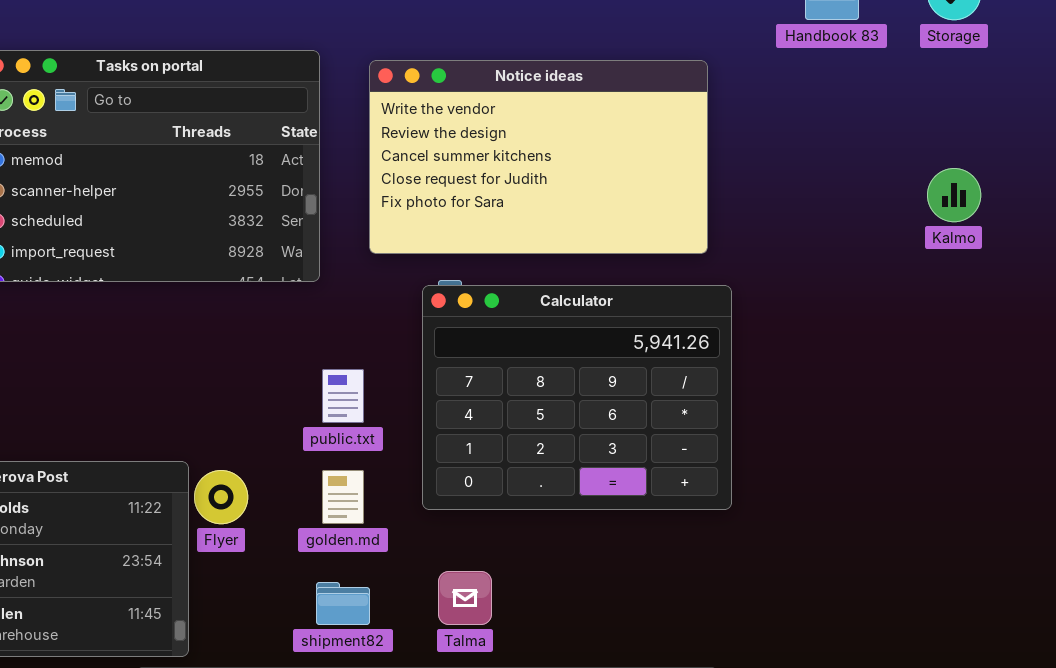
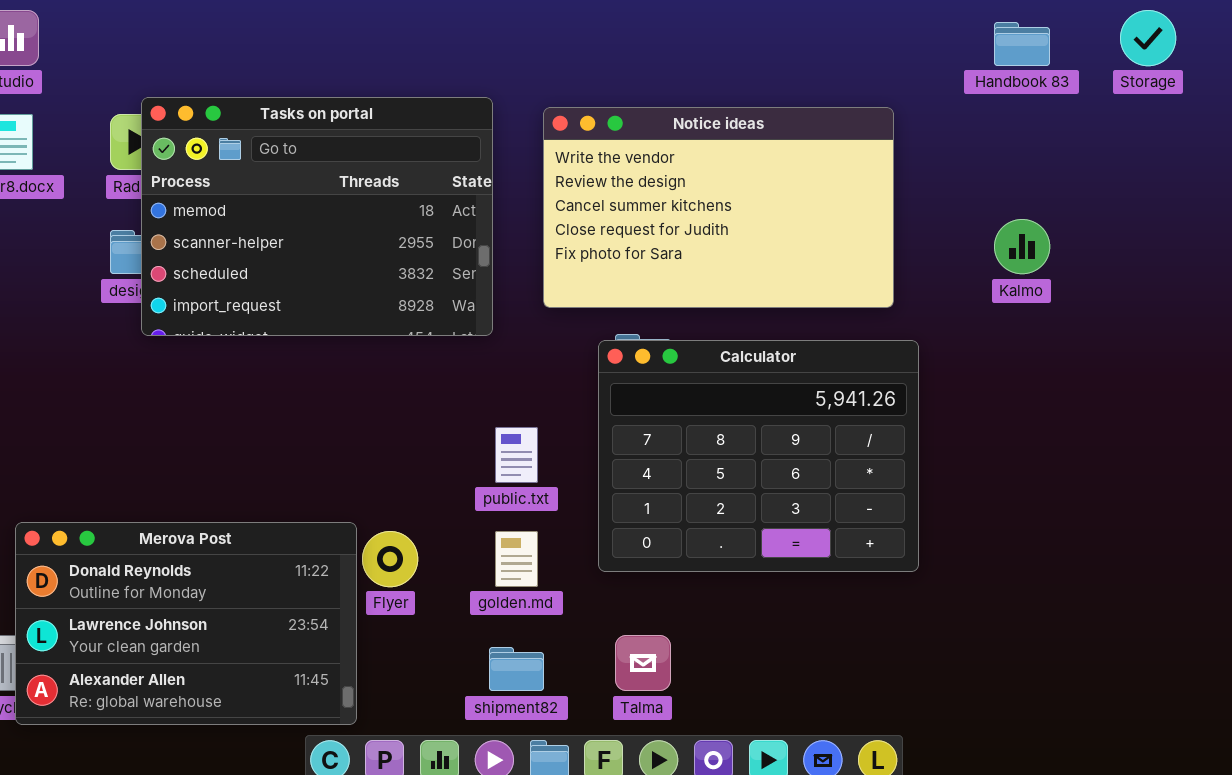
Kalmo: [927,168,981,222] -> [994,219,1050,274], moved

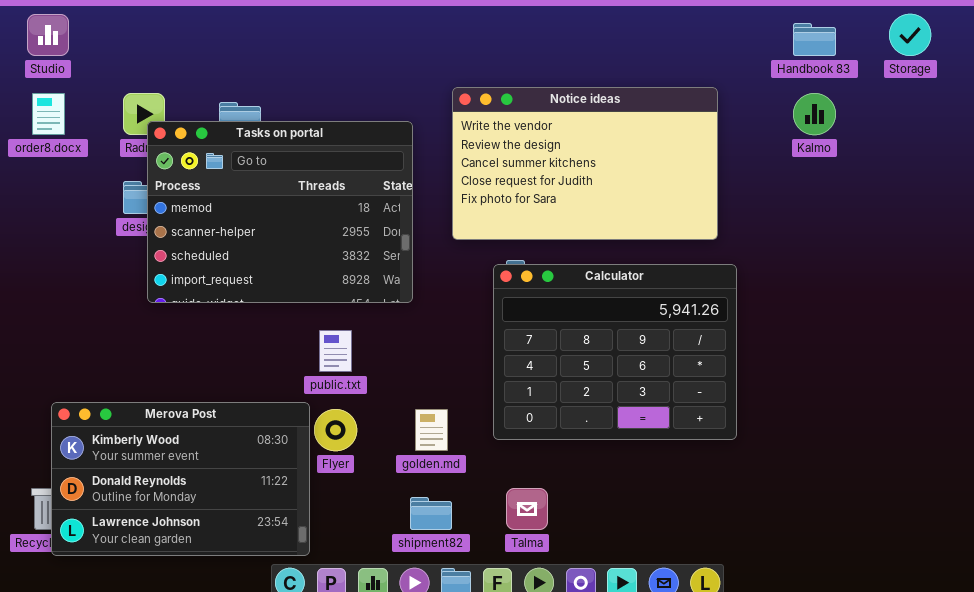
Tasks on portal: [141,97,493,336] -> [147,121,413,303], moved
Kalmo: [994,219,1050,274] -> [793,93,836,135], moved
public.txt: [495,427,538,483] -> [319,330,352,372], moved
Merova Post: [15,522,357,725] -> [51,402,310,556], scrolled up 1 row

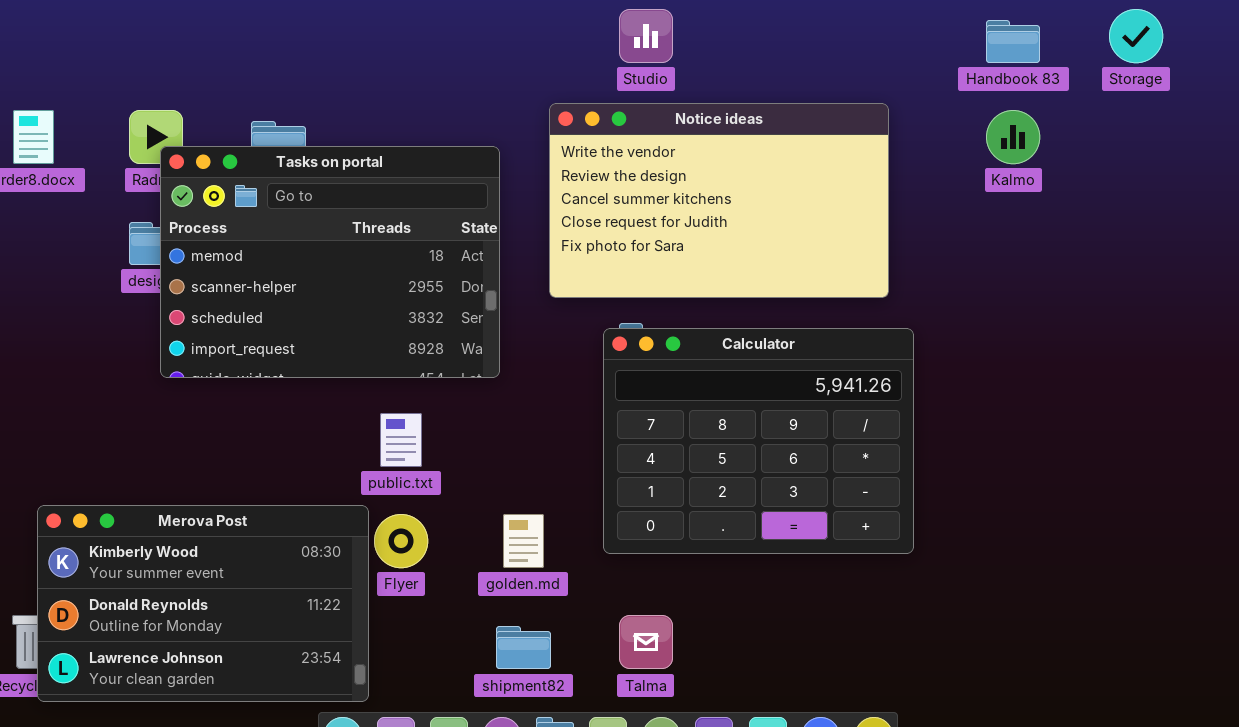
Studio: [27,14,69,56] -> [619,9,673,63], moved

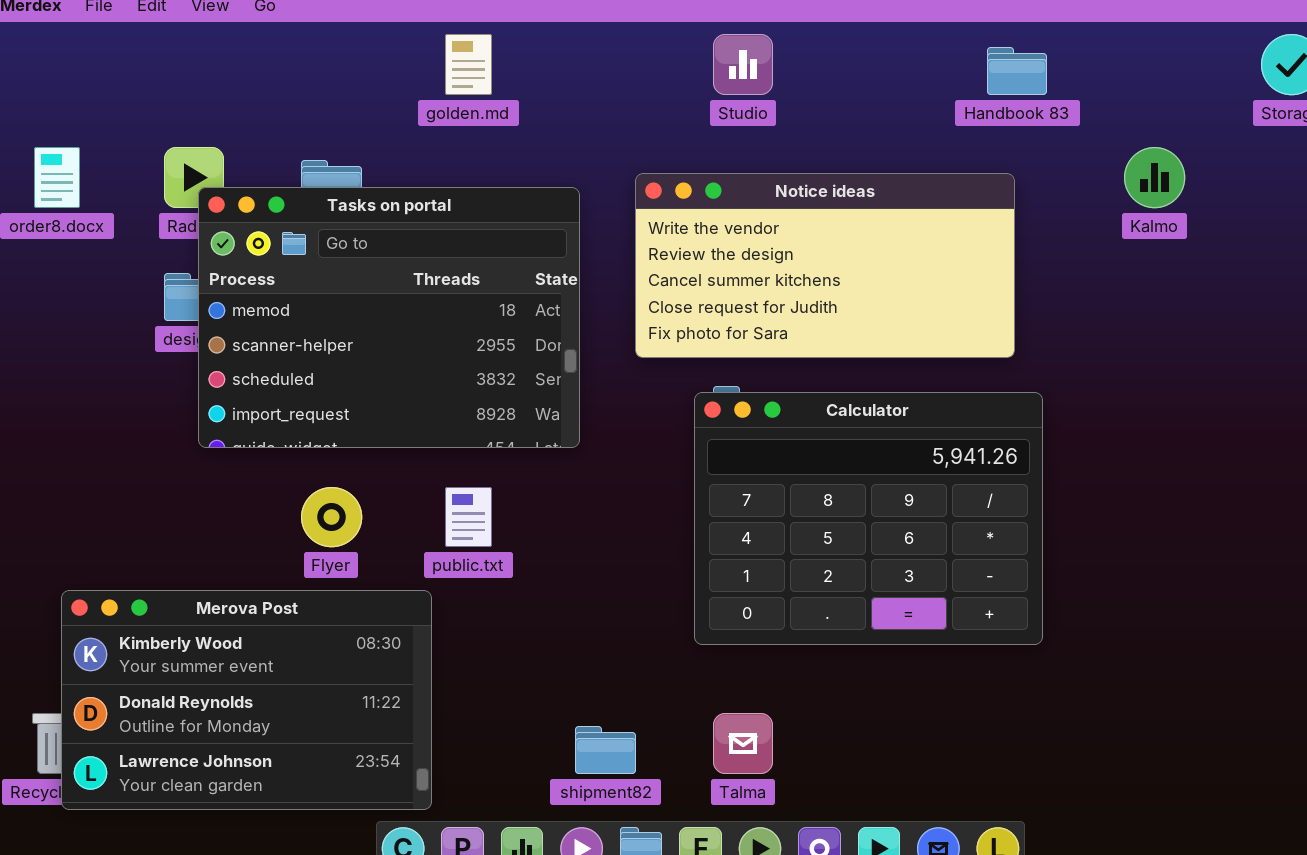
Handbook 83: [986,20,1040,63] -> [987,47,1047,95], moved
Notice ideas: [549,103,889,298] -> [635,173,1015,358], resized
Flyer: [374,514,428,568] -> [301,487,362,547], moved
golden.md: [503,514,544,568] -> [445,34,492,95], moved

